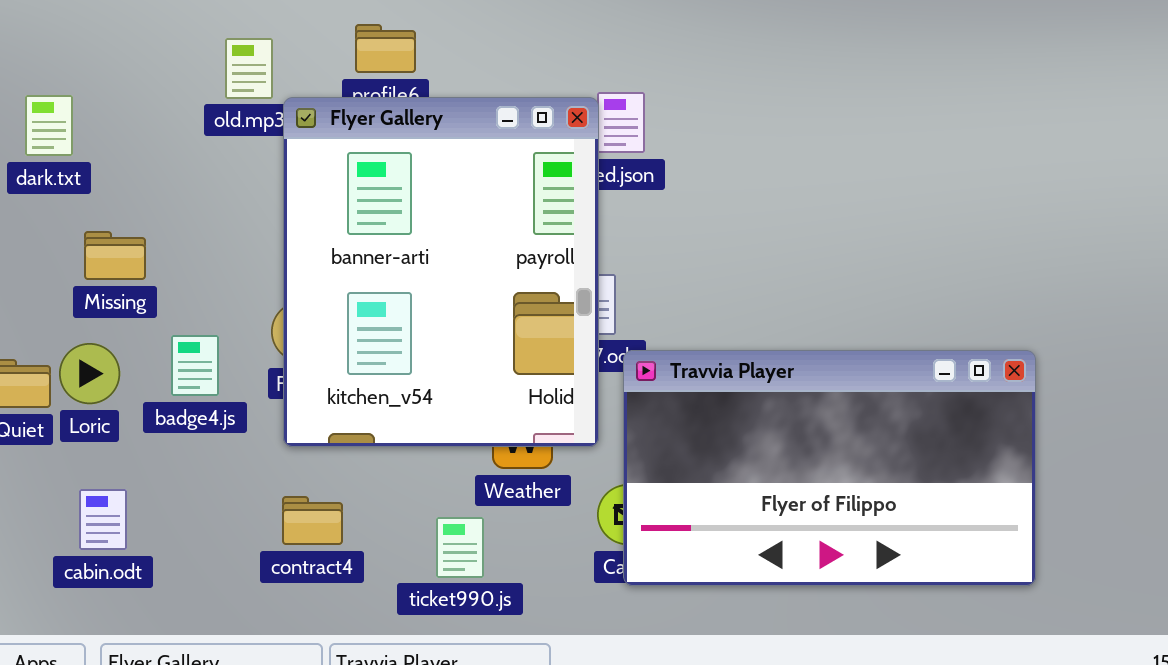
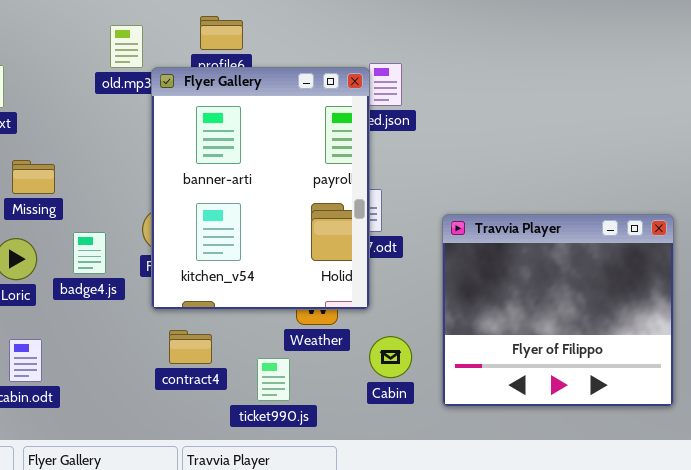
Travvia Player: [623,350,1036,586] -> [442,214,674,407], resized
contract4: [282,496,343,545] -> [169,330,212,364], moved

